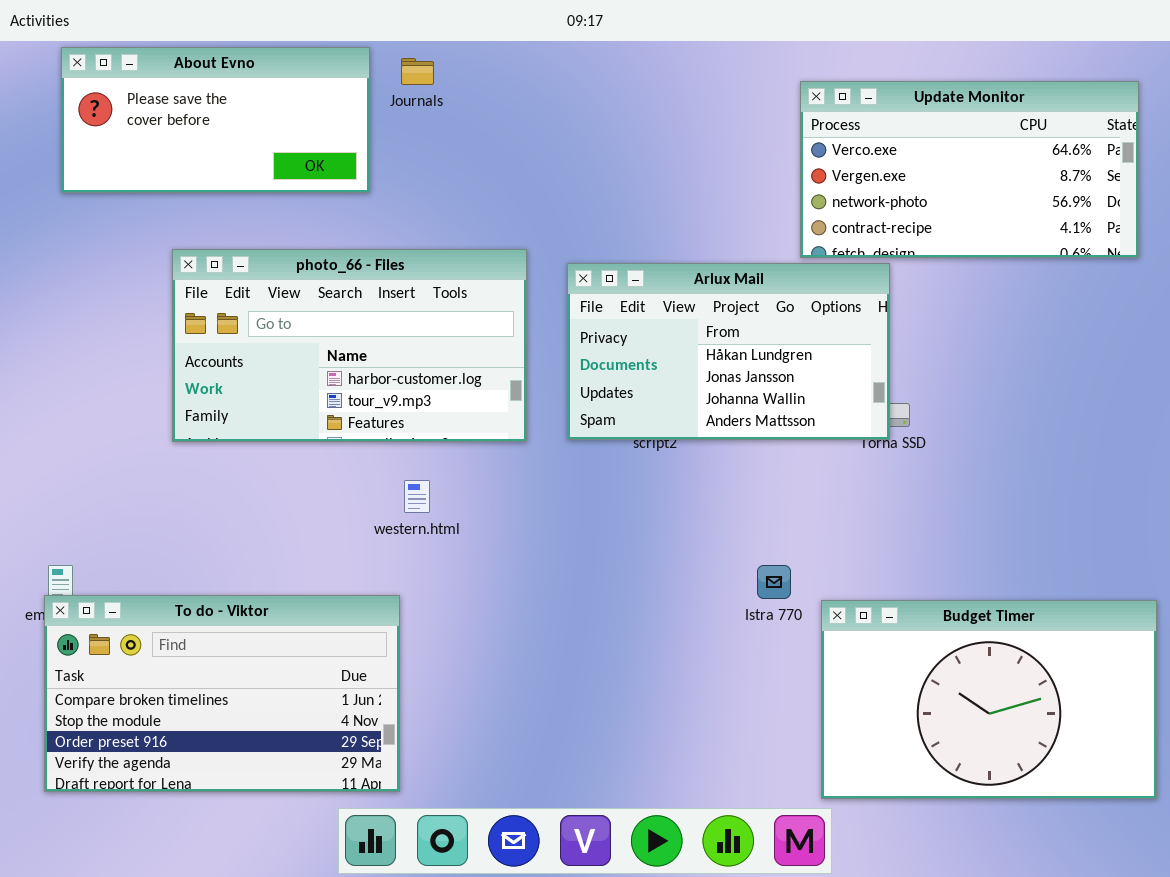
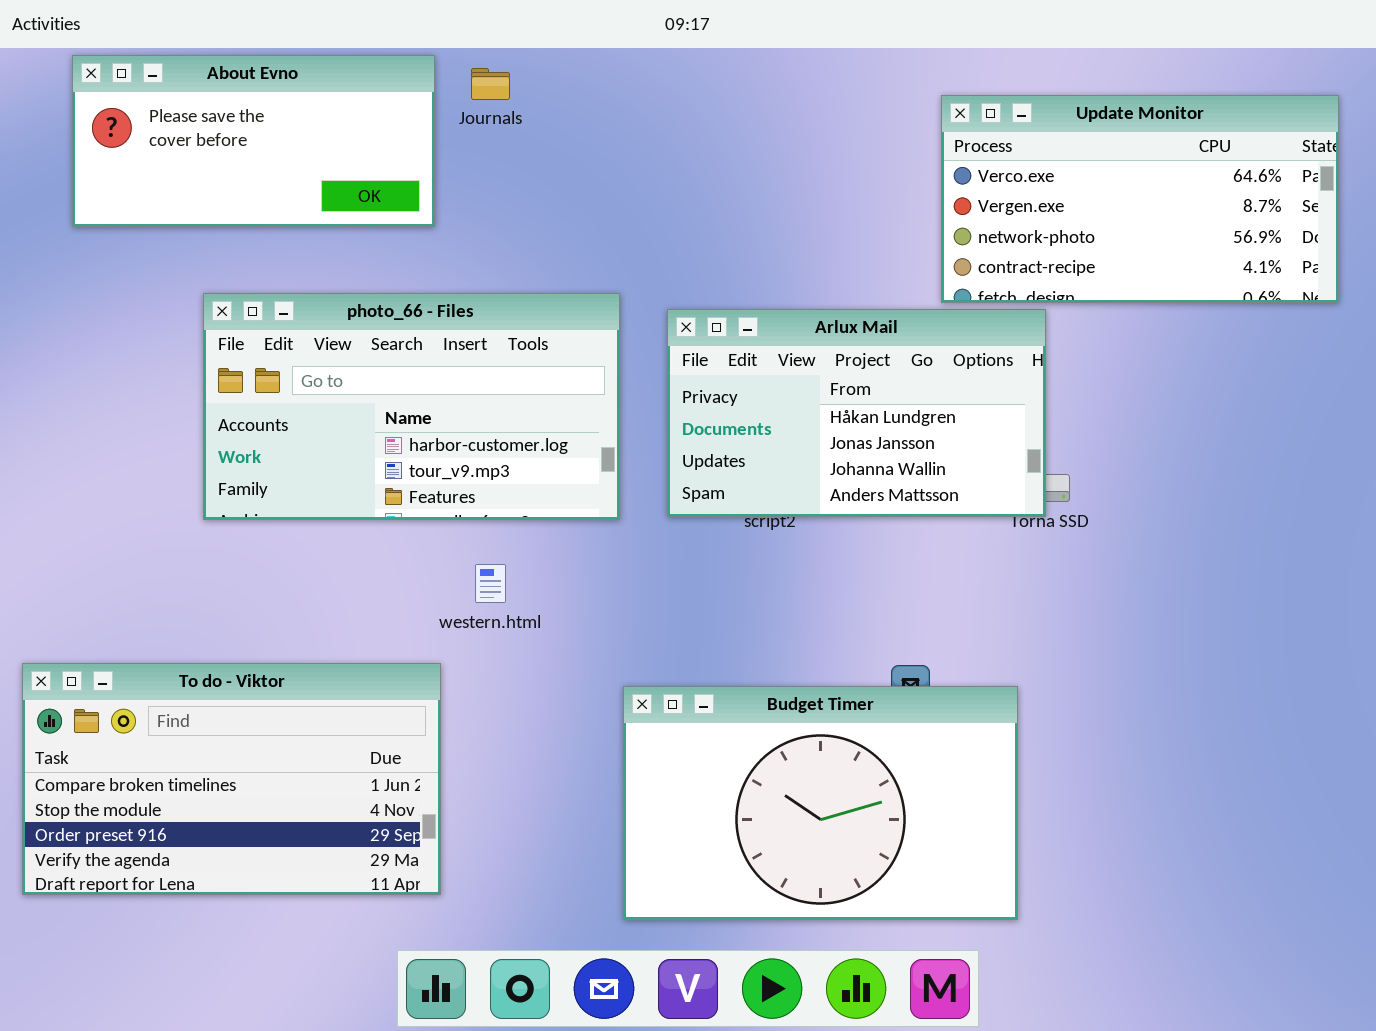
To do - Viktor: [44,595,400,792] -> [22,663,441,895], moved
Budget Timer: [821,600,1157,799] -> [623,686,1018,920], moved

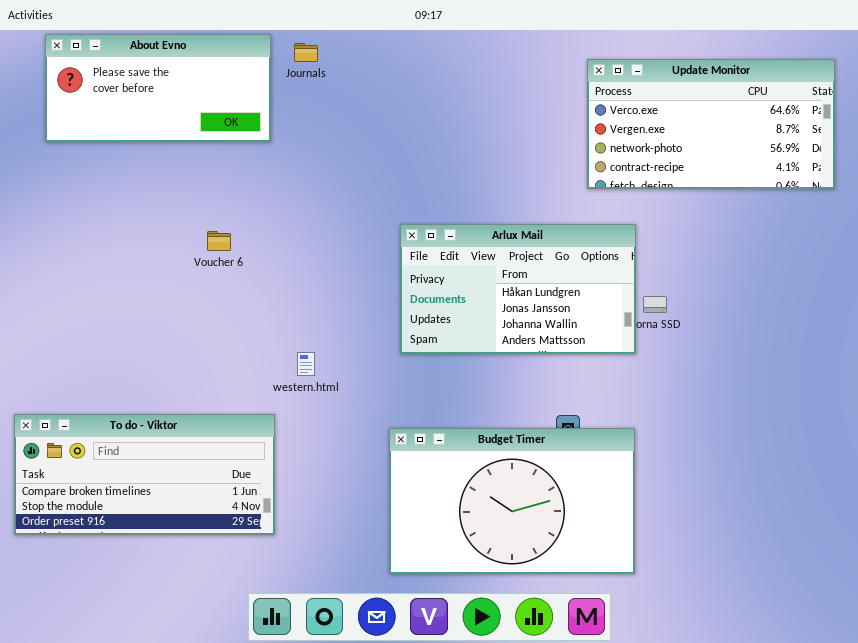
photo_66 - Files: [203,293,620,520] -> none, closed
Arlux Mail: [667,309,1046,517] -> [400,224,636,354], moved
To do - Viktor: [22,663,441,895] -> [14,414,275,535], resized

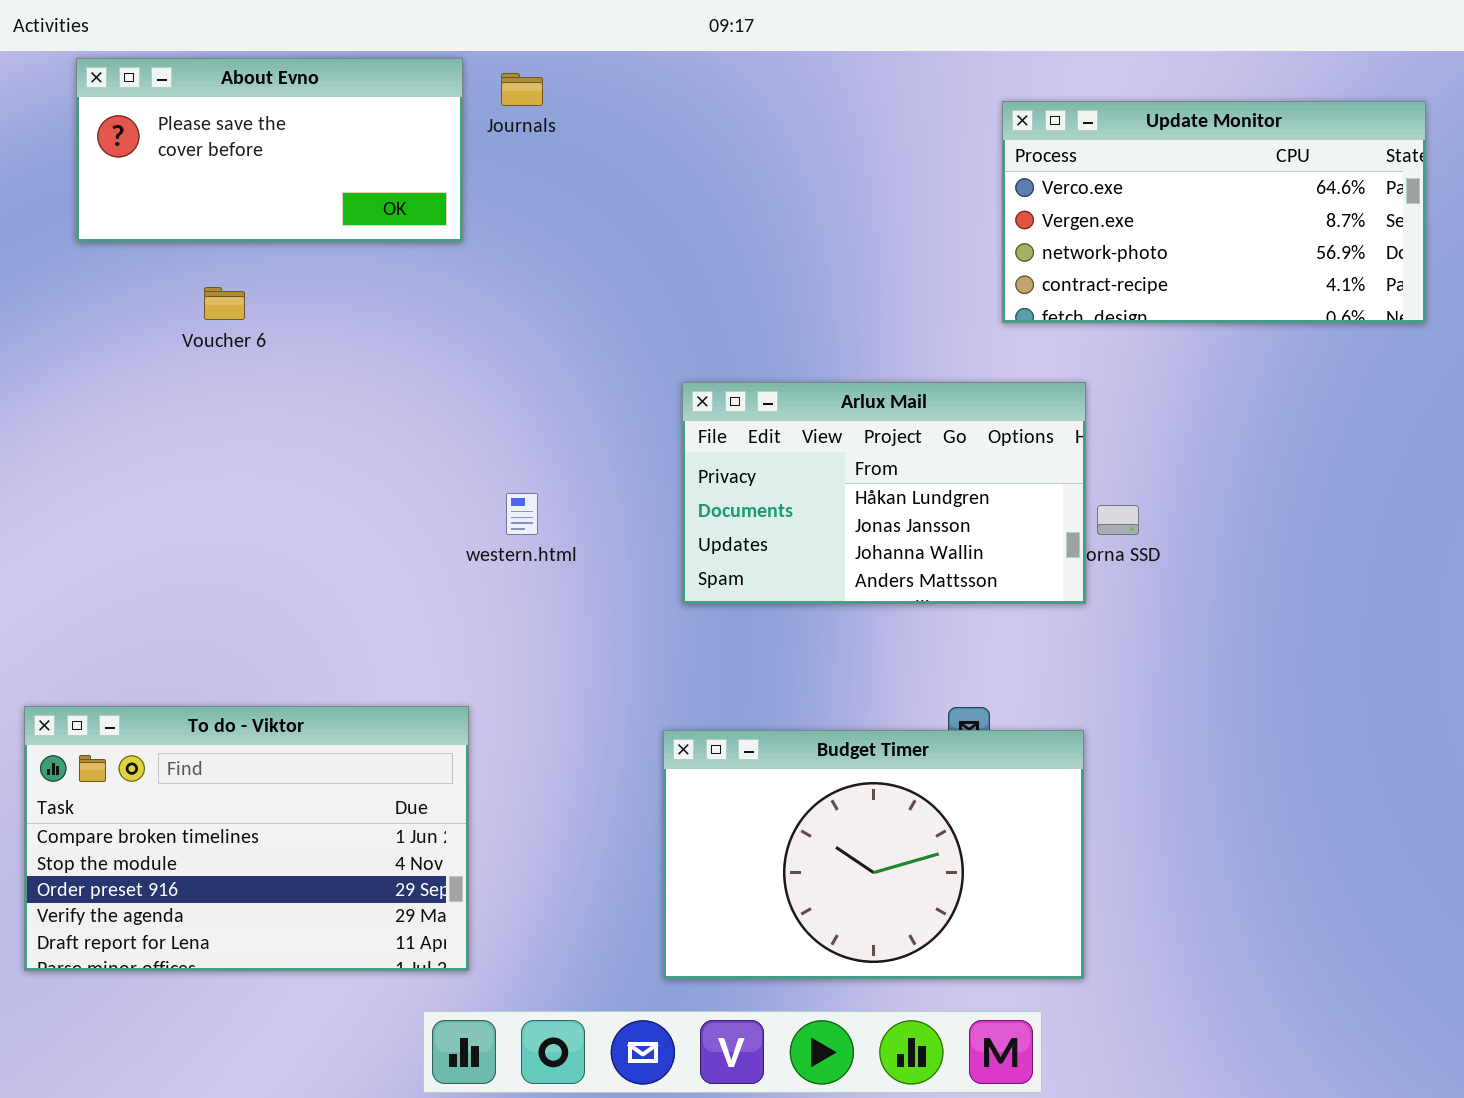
Voucher 6: [207,231,231,251] -> [204,287,245,320], moved
western.html: [297,352,315,376] -> [506,493,538,535], moved
To do - Viktor: [14,414,275,535] -> [24,706,469,971], resized

